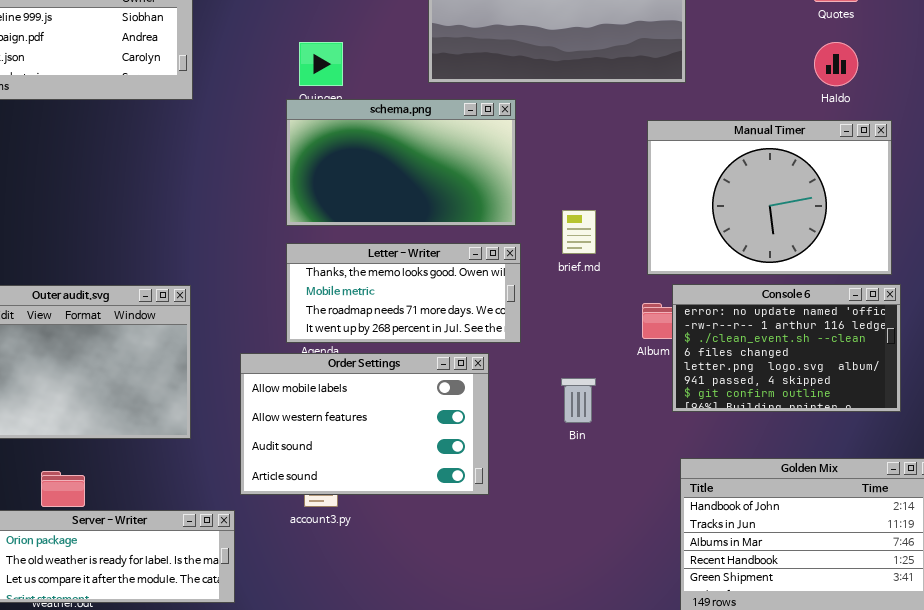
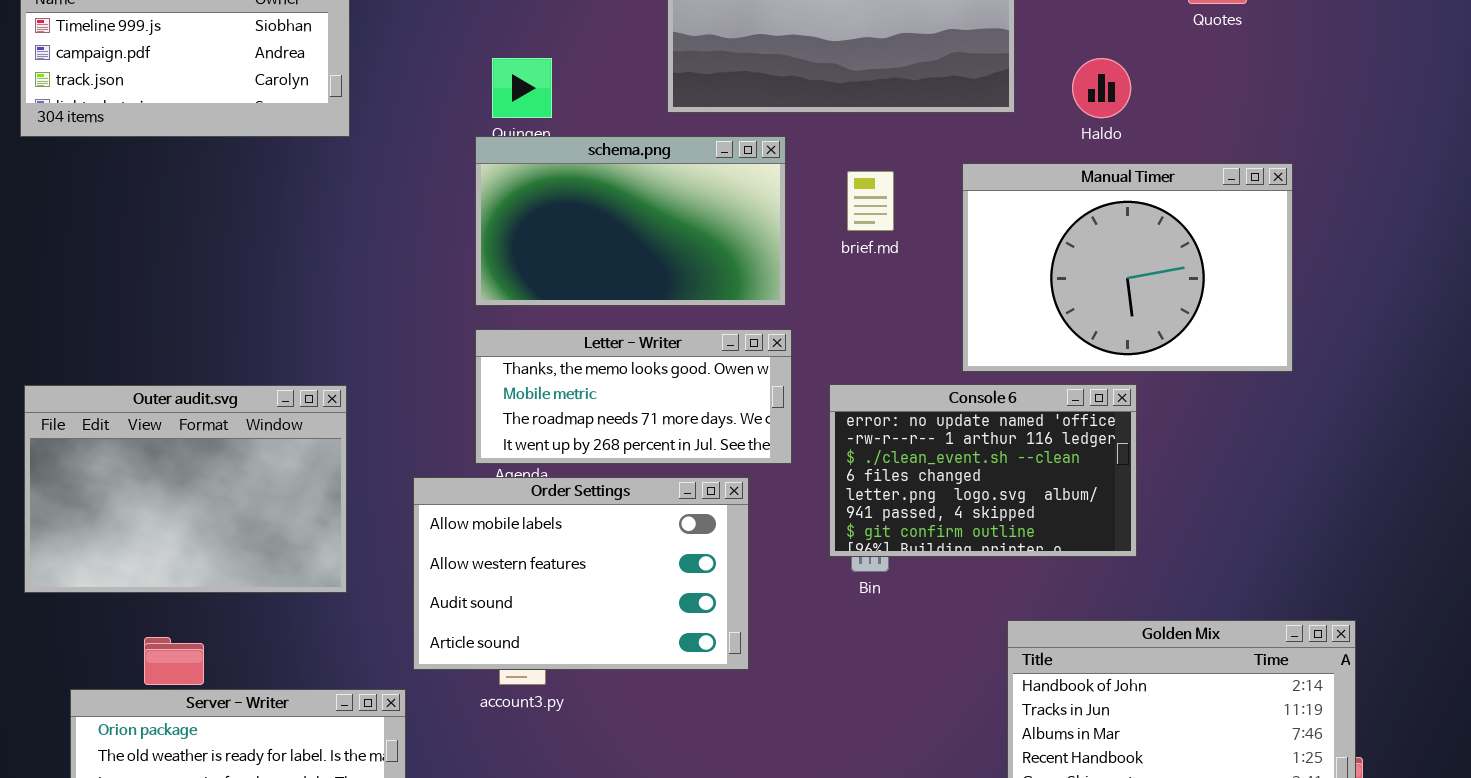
Haldo: [814,42,858,86] -> [1072,58,1131,118], moved
brief.md: [562,210,596,254] -> [847,171,894,231], moved
Console 6: [672,284,901,412] -> [829,384,1137,557], moved

